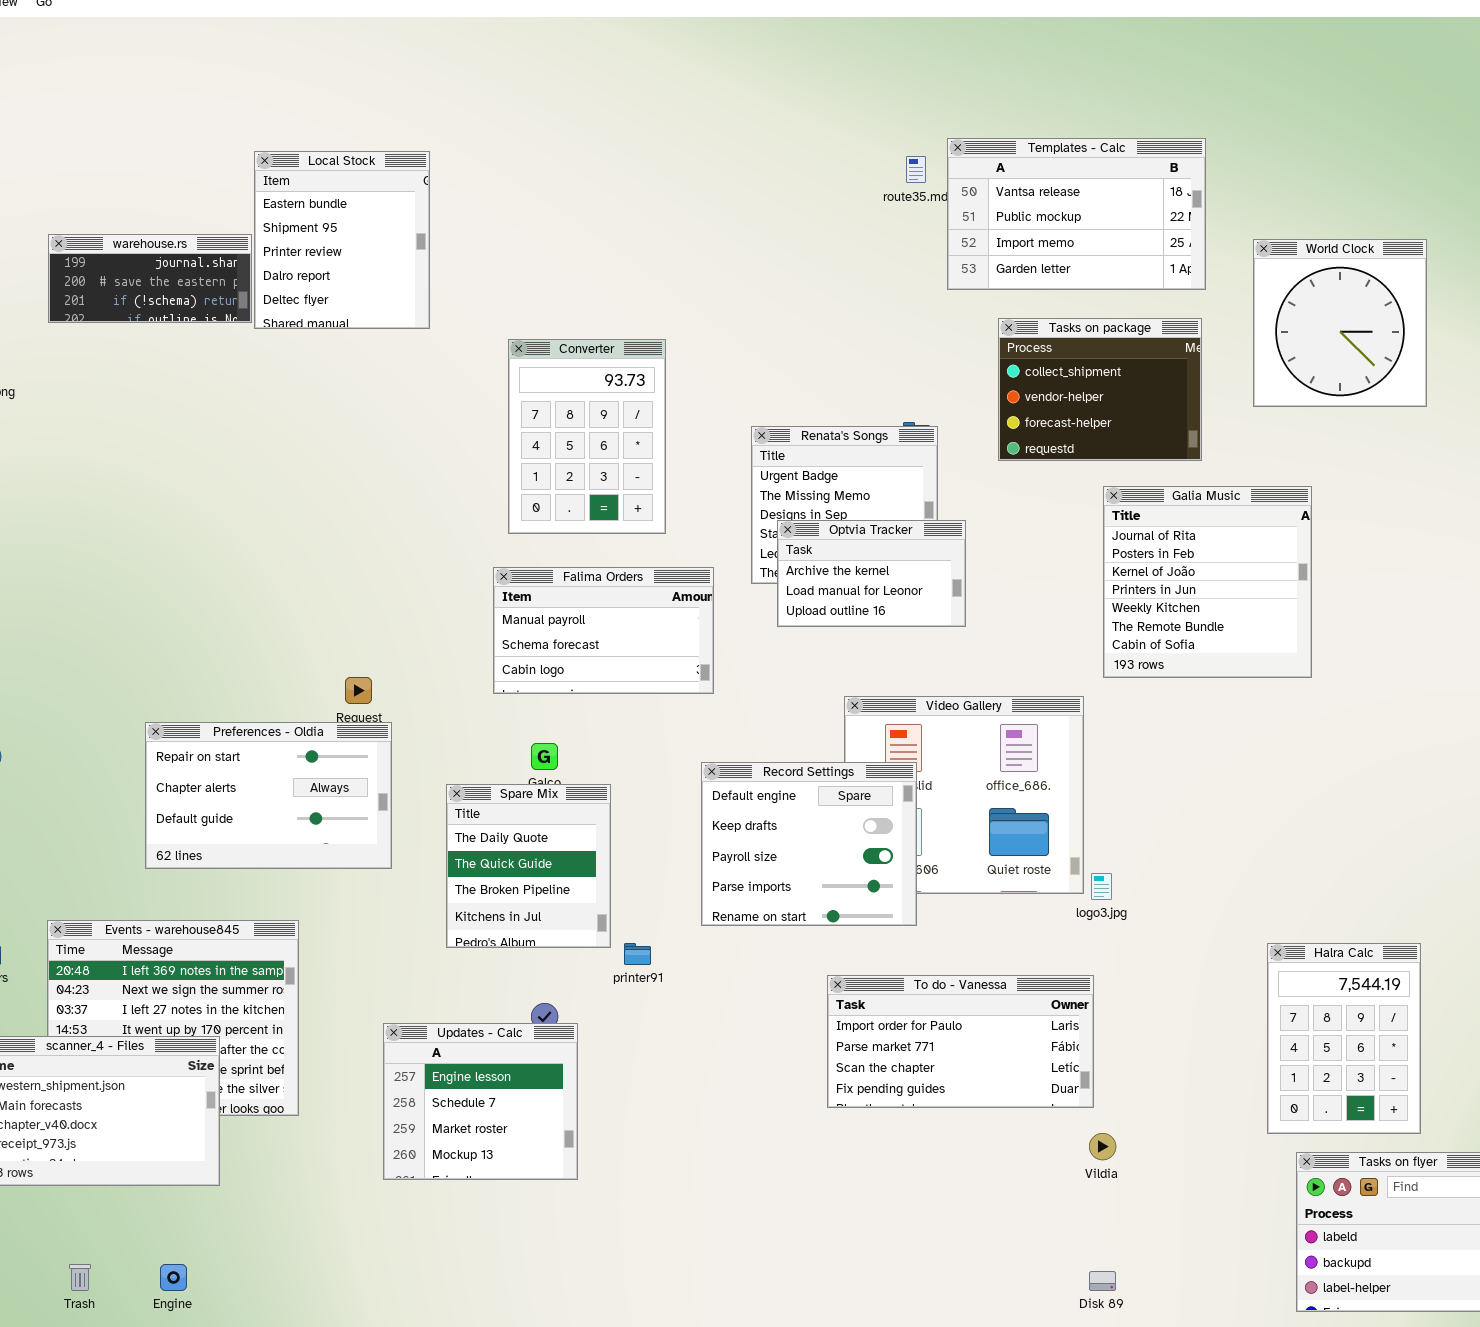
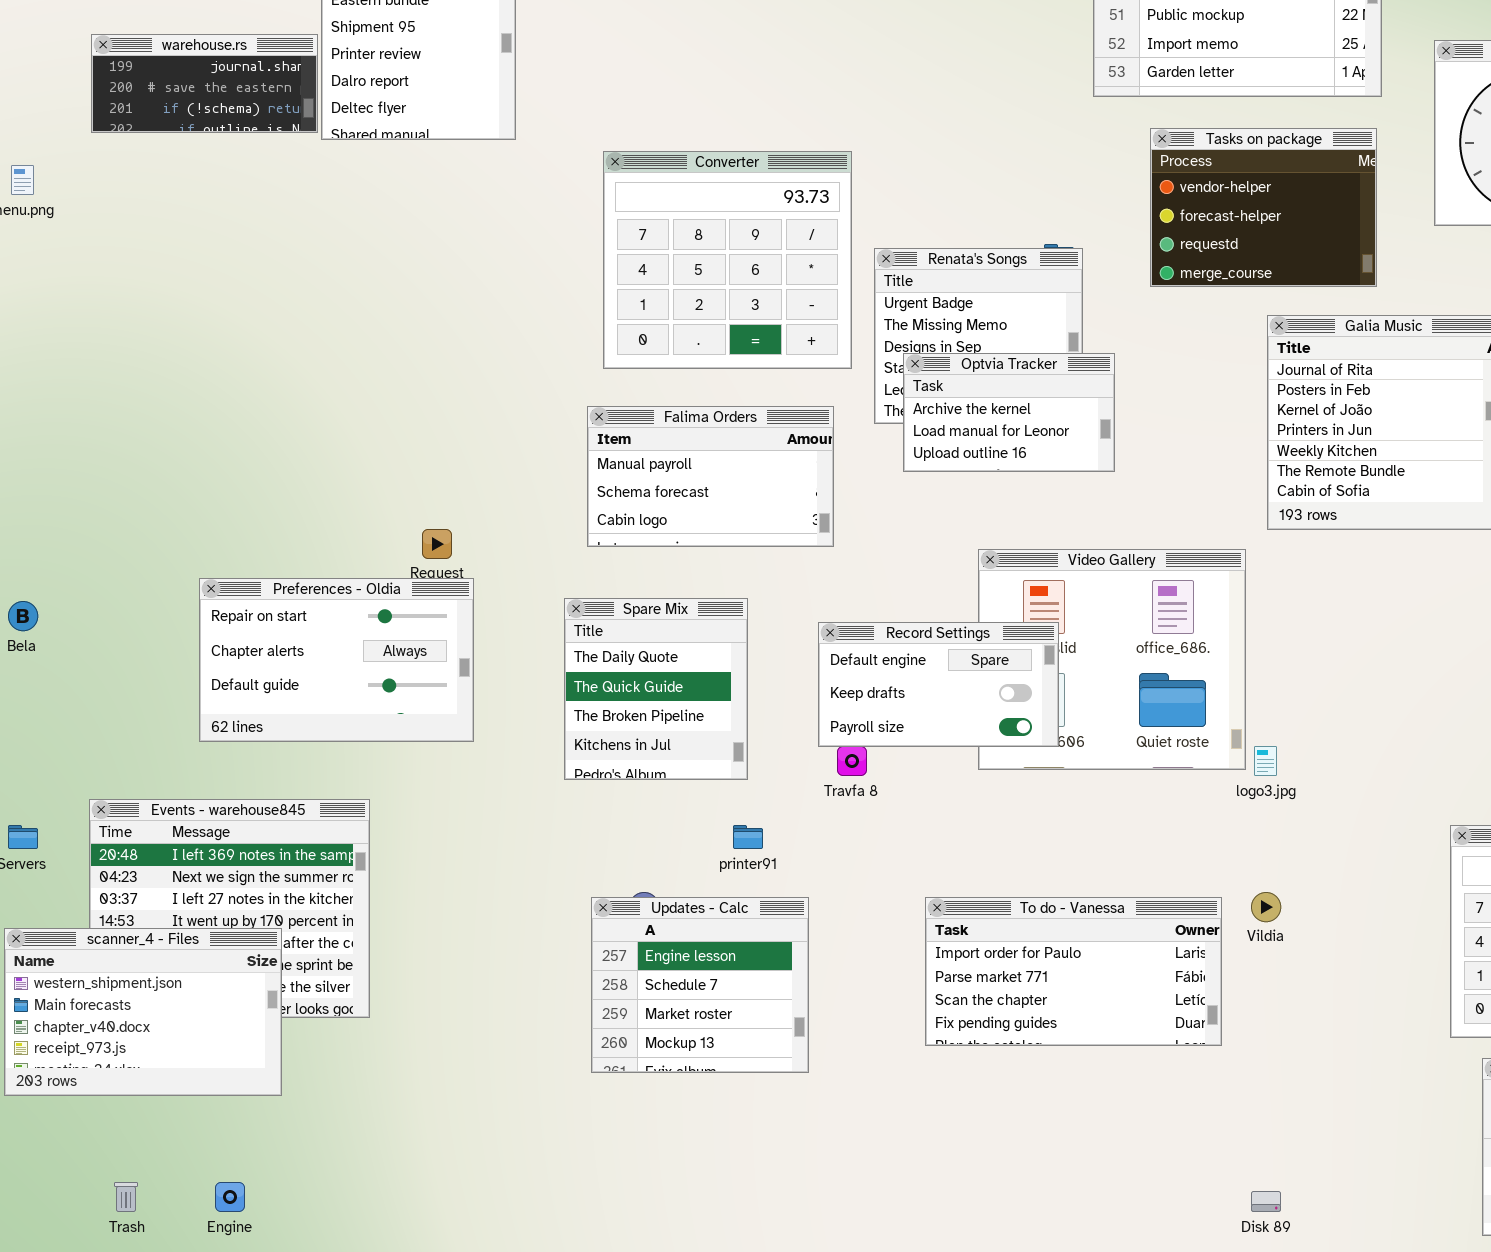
Tasks on package: [998,318,1202,461] -> [1150,128,1377,287], scrolled down 1 row
Converter: [508,339,666,534] -> [603,151,852,369], resized
Record Settings: [701,762,917,926] -> [818,622,1059,747], resized
Spare Mix: [446,784,611,948] -> [564,598,748,780], moved
To do - Vanessa: [827,975,1094,1108] -> [925,897,1222,1046], moved
Updates - Calc: [383,1023,578,1180] -> [591,897,809,1073], moved
Vildia: [1089,1133,1116,1160] -> [1251,892,1281,922], moved

